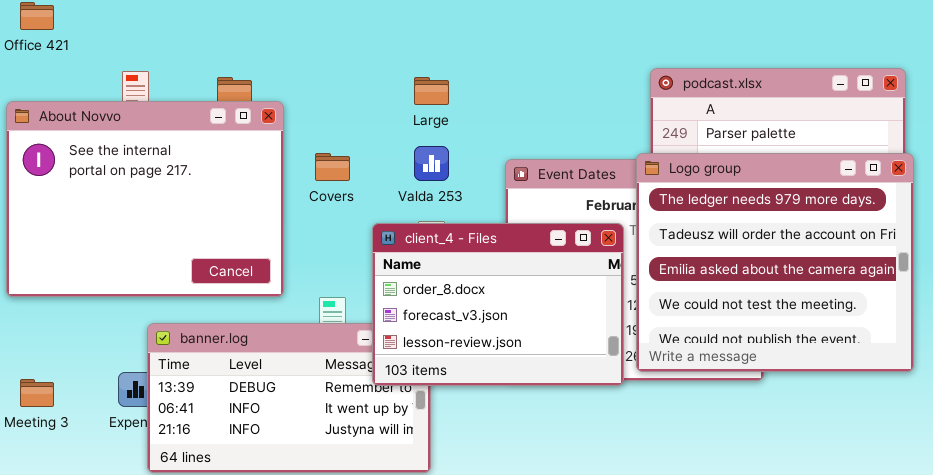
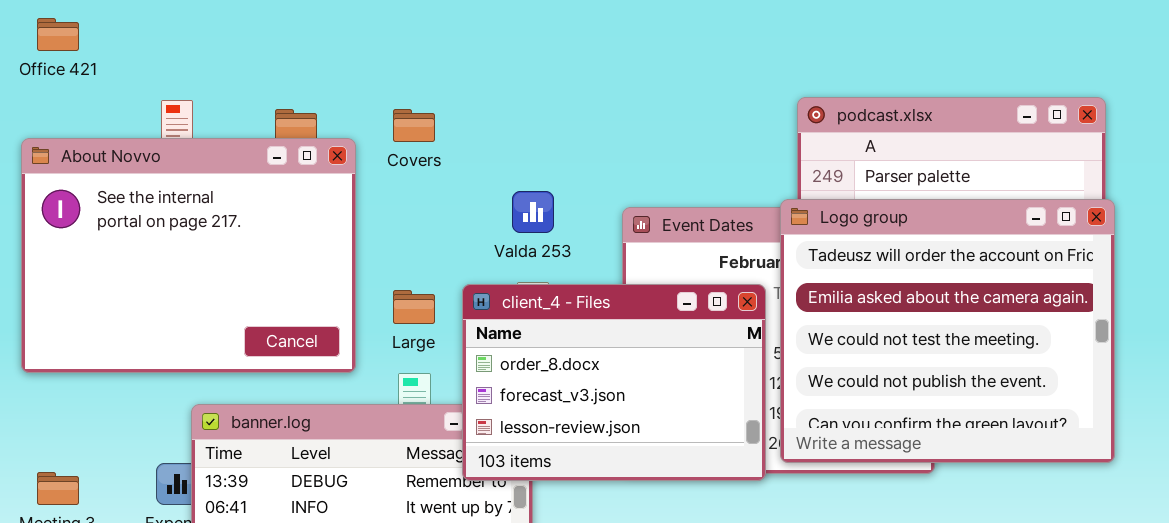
Large: [414,77,449,105] -> [393,290,435,324], moved
Covers: [315,153,350,181] -> [393,109,435,142], moved
Logo group: [636,153,914,372] -> [780,199,1115,463], scrolled down 1 row

